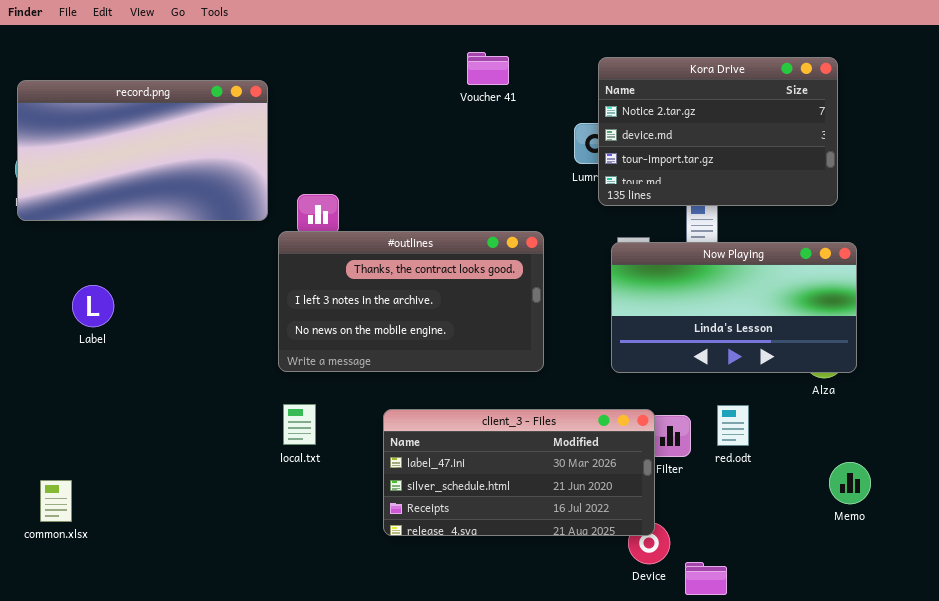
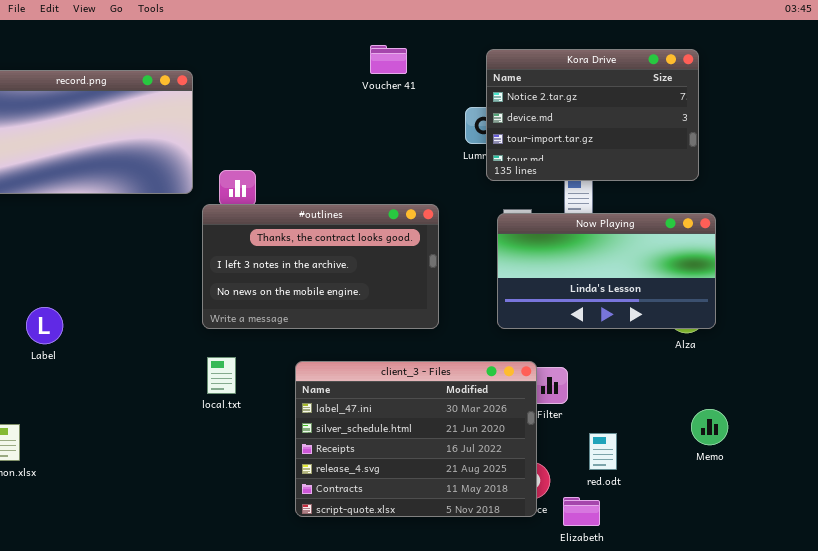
Label: [72,285,114,327] -> [26,307,63,344], moved
red.odt: [717,405,749,446] -> [589,433,617,470], moved
client_3 - Files: [383,409,655,536] -> [295,361,537,517], resized

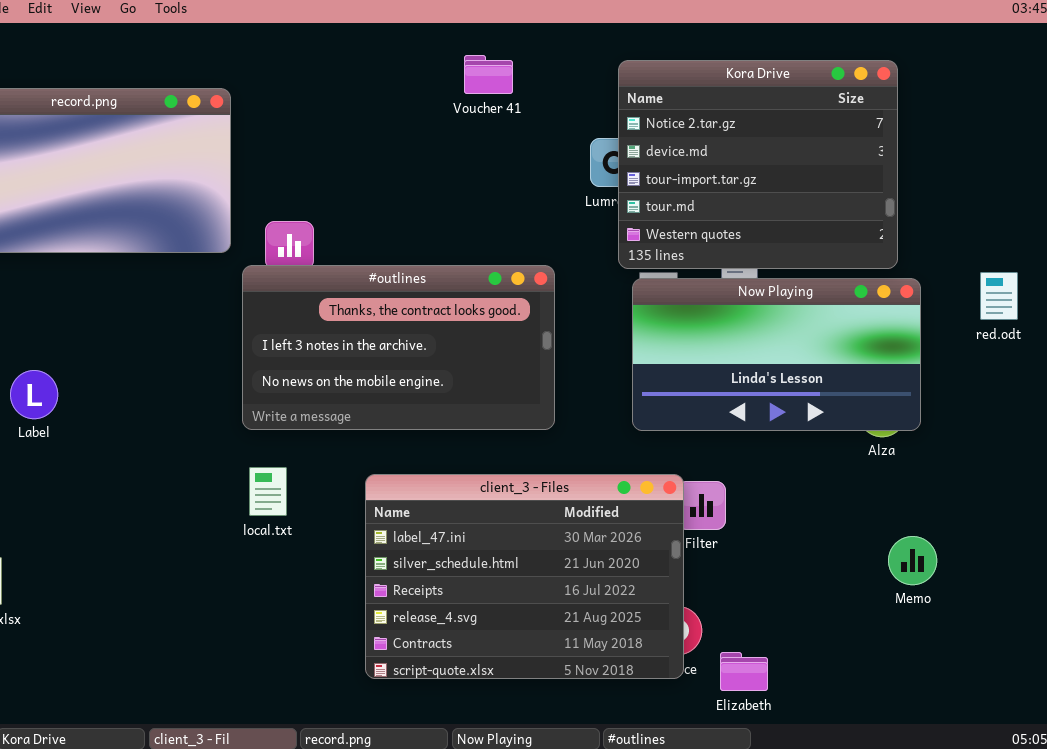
Kora Drive: [486,49,699,181] -> [618,60,898,269], resized
Label: [26,307,63,344] -> [10,370,58,419], moved
red.odt: [589,433,617,470] -> [980,272,1018,320], moved

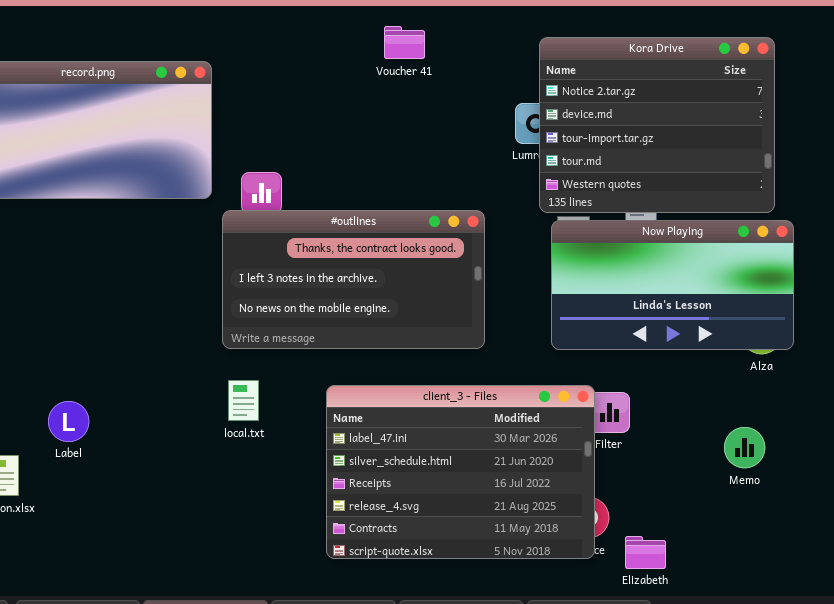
Voucher 41: [464,55,513,94] -> [384,26,425,59], moved
Label: [10,370,58,419] -> [48,401,89,442], moved
Memo: [888,536,937,585] -> [724,427,765,468], moved

